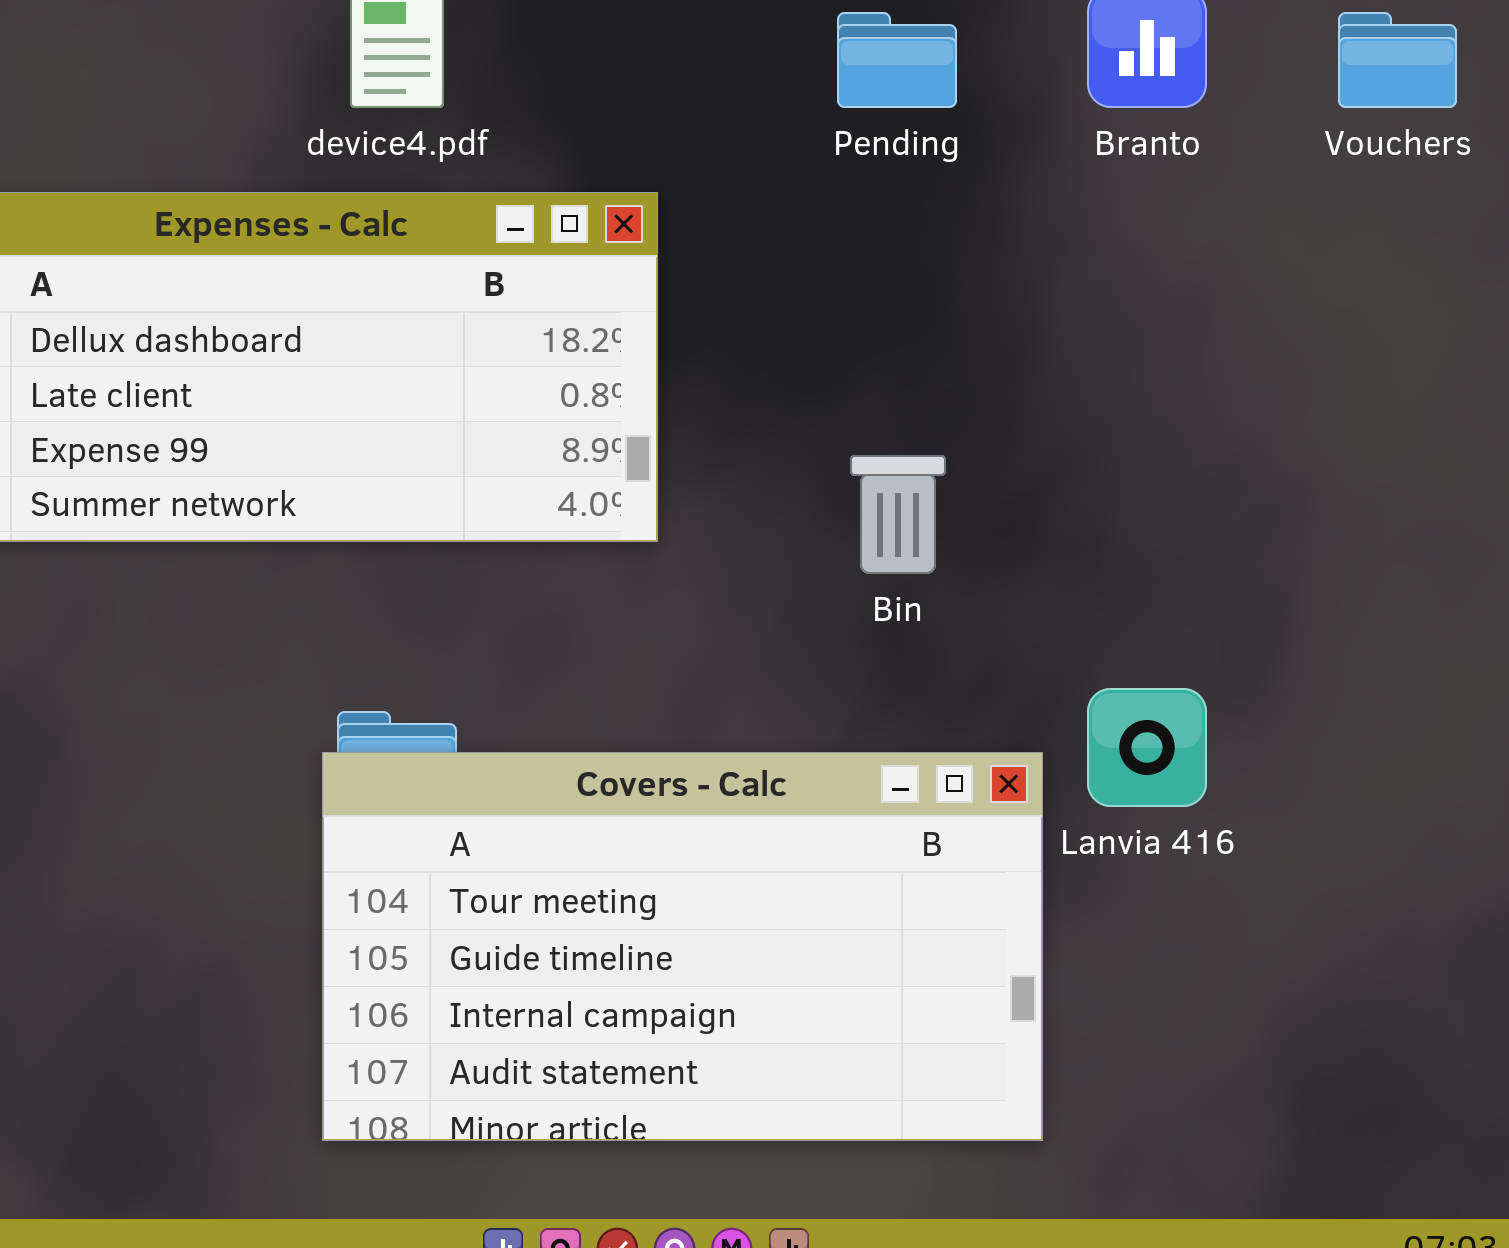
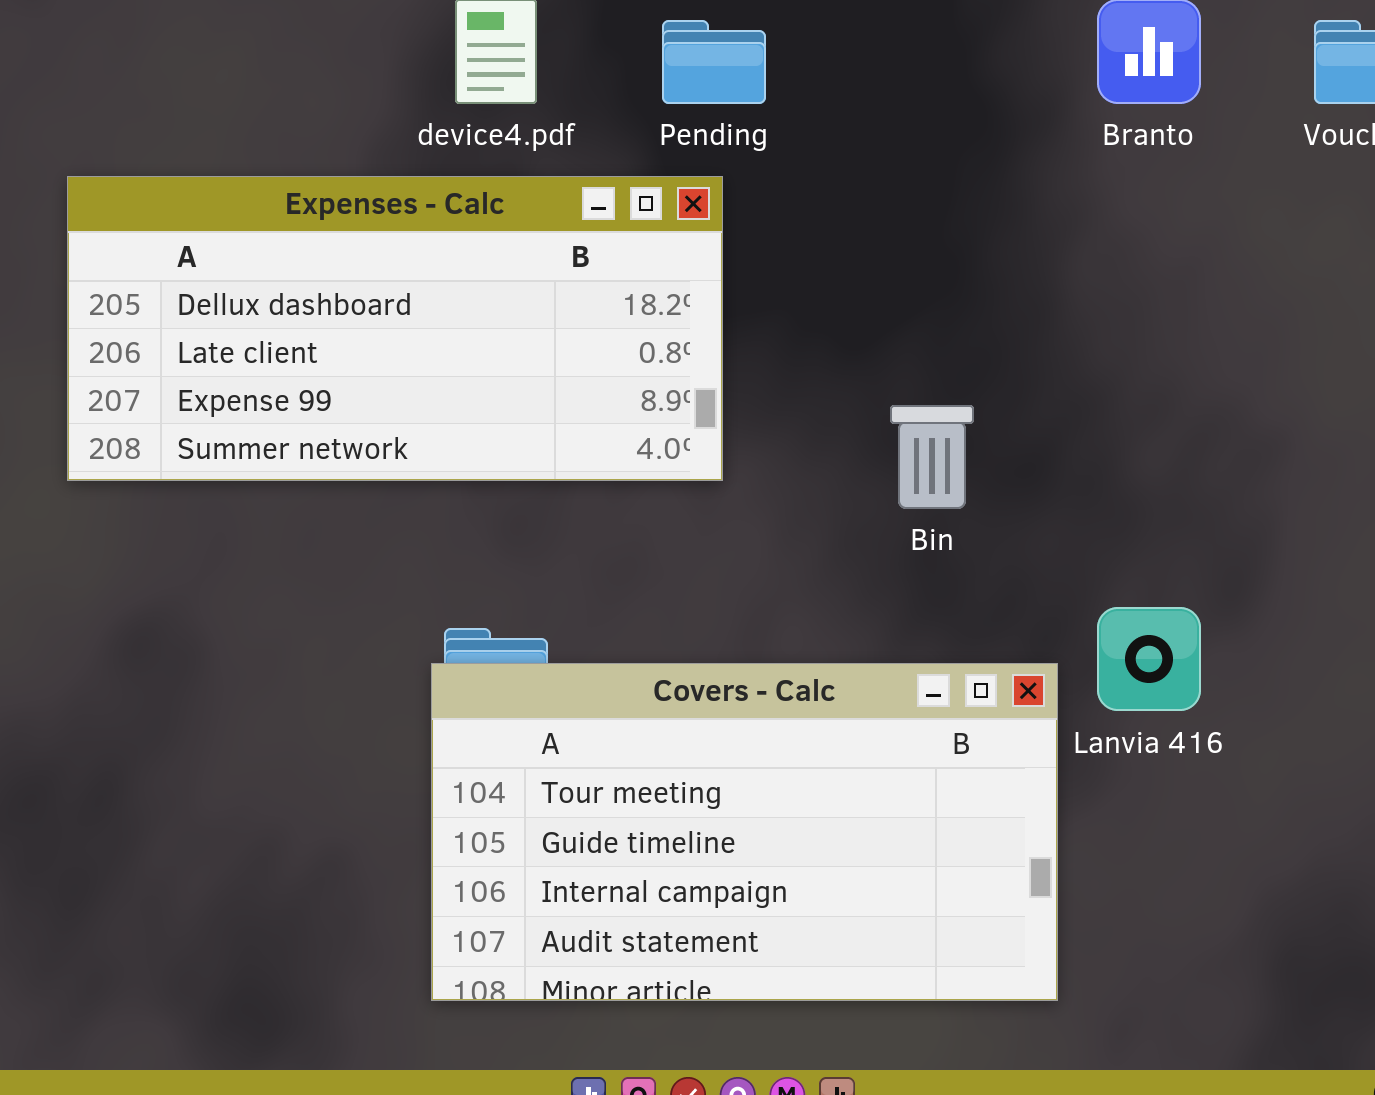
Pending: [837,12,957,108] -> [662,20,766,104], moved

